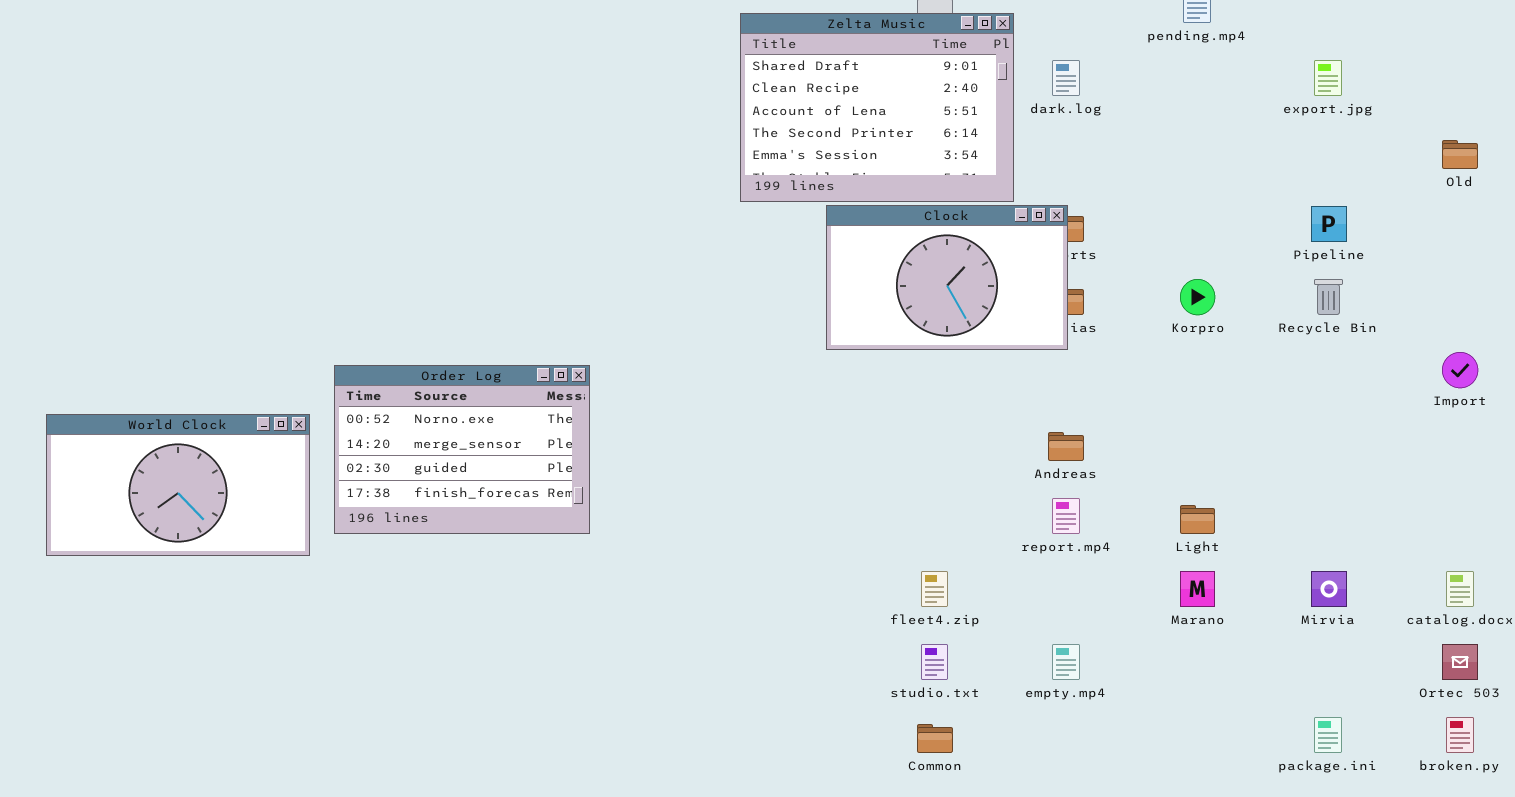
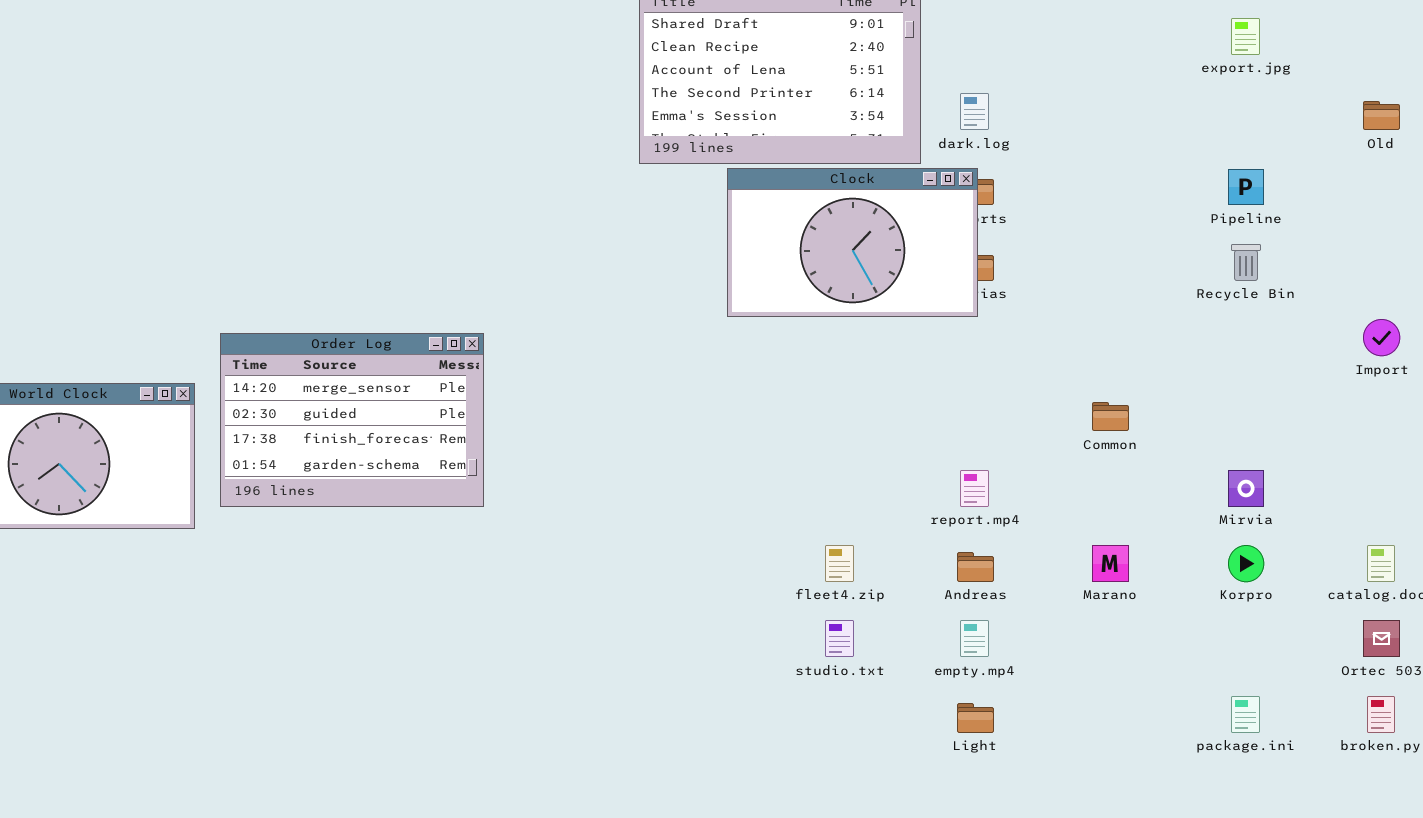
dark.log: [1052,60,1080,96] -> [960,93,989,130], moved
Korpro: [1180,279,1215,315] -> [1228,545,1264,582], moved
Order Log: [334,365,590,534] -> [220,333,484,507], scrolled down 1 row
Andreas: [1048,432,1084,461] -> [957,552,994,582], moved
Light: [1180,505,1215,534] -> [957,703,994,733], moved
Mirvia: [1311,571,1347,607] -> [1228,470,1264,507], moved
Common: [917,724,953,753] -> [1092,402,1129,431], moved

